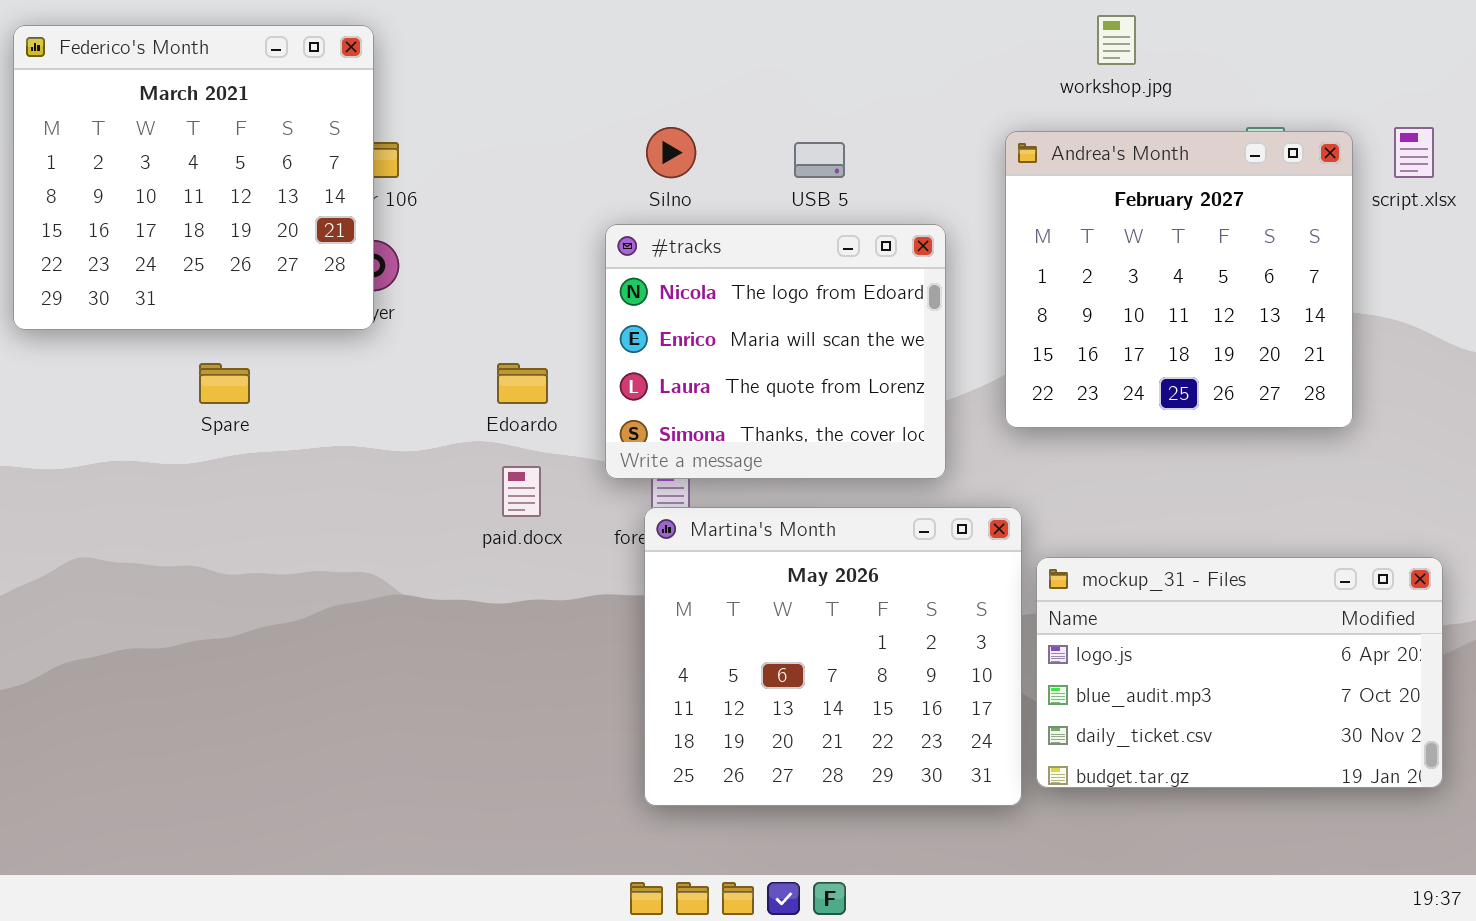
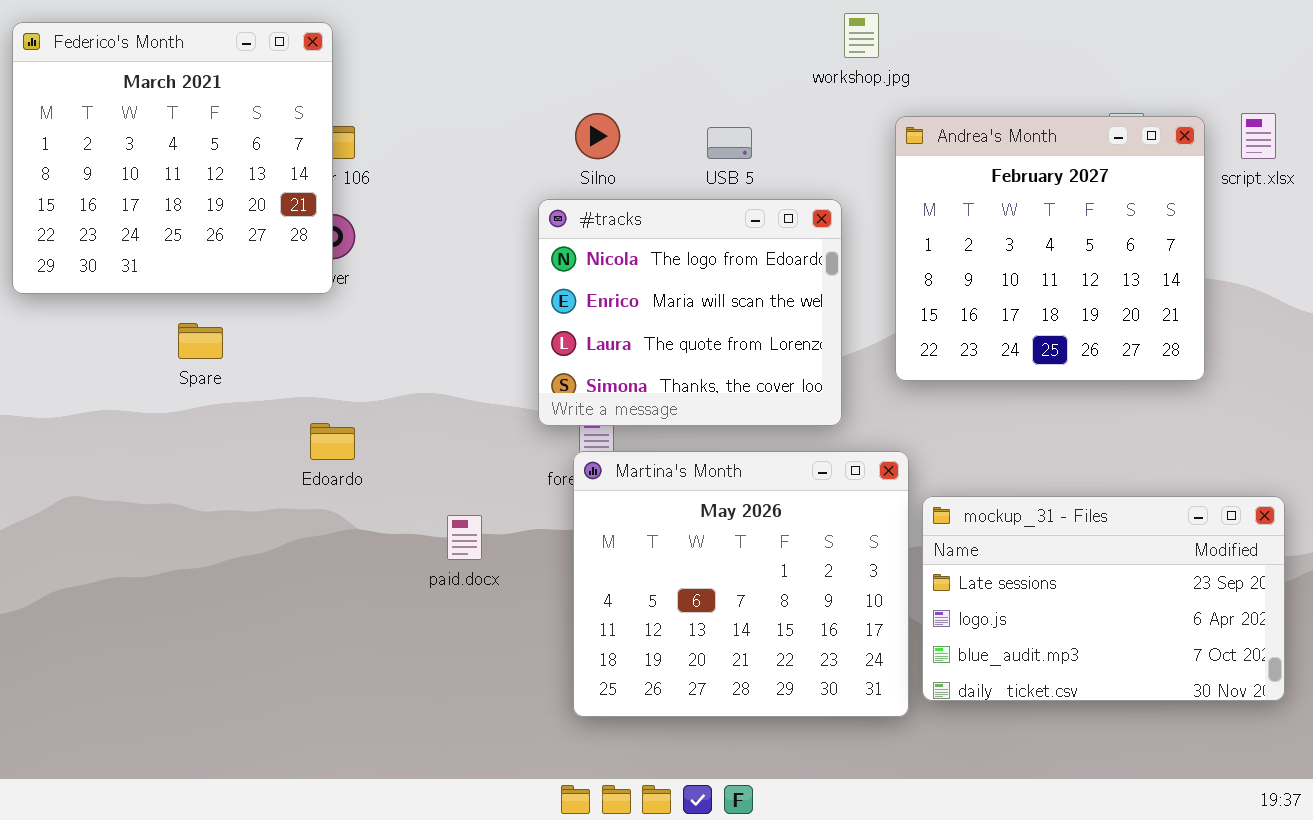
workshop.jpg: [1097,15,1136,65] -> [844,13,879,58], moved
Edoardo: [497,363,548,404] -> [310,423,355,460], moved
paid.docx: [502,466,541,517] -> [447,515,482,560], moved
mockup_31 - Files: [1036,557,1443,788] -> [922,496,1285,701], scrolled up 1 row

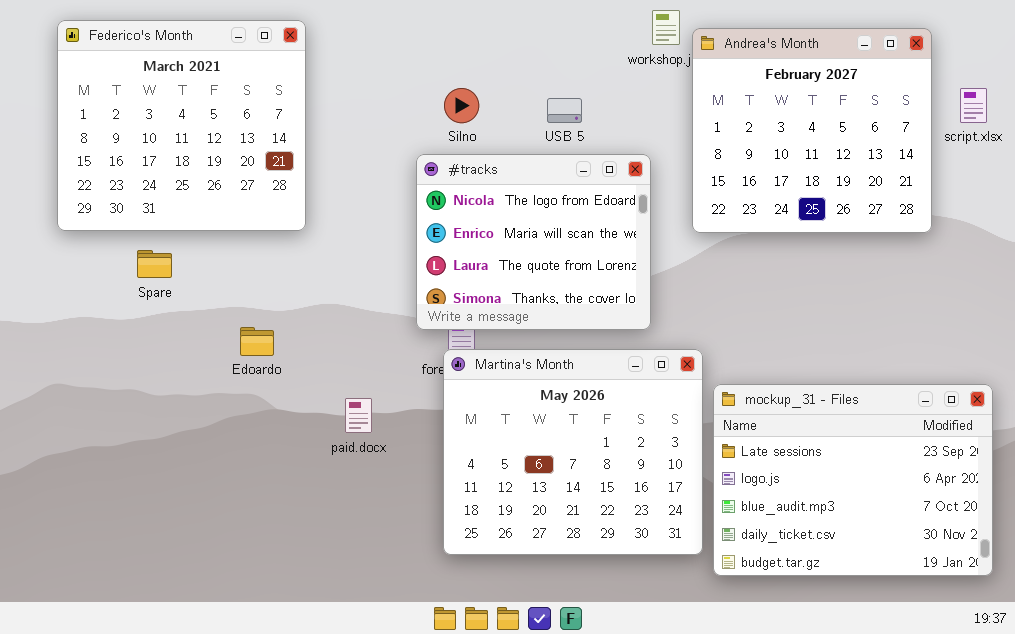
Federico's Month: [12,22,333,294] -> [57,20,306,231], moved
Andrea's Month: [895,116,1205,381] -> [692,28,932,233], moved
mockup_31 - Files: [922,496,1285,701] -> [713,384,993,576], resized

